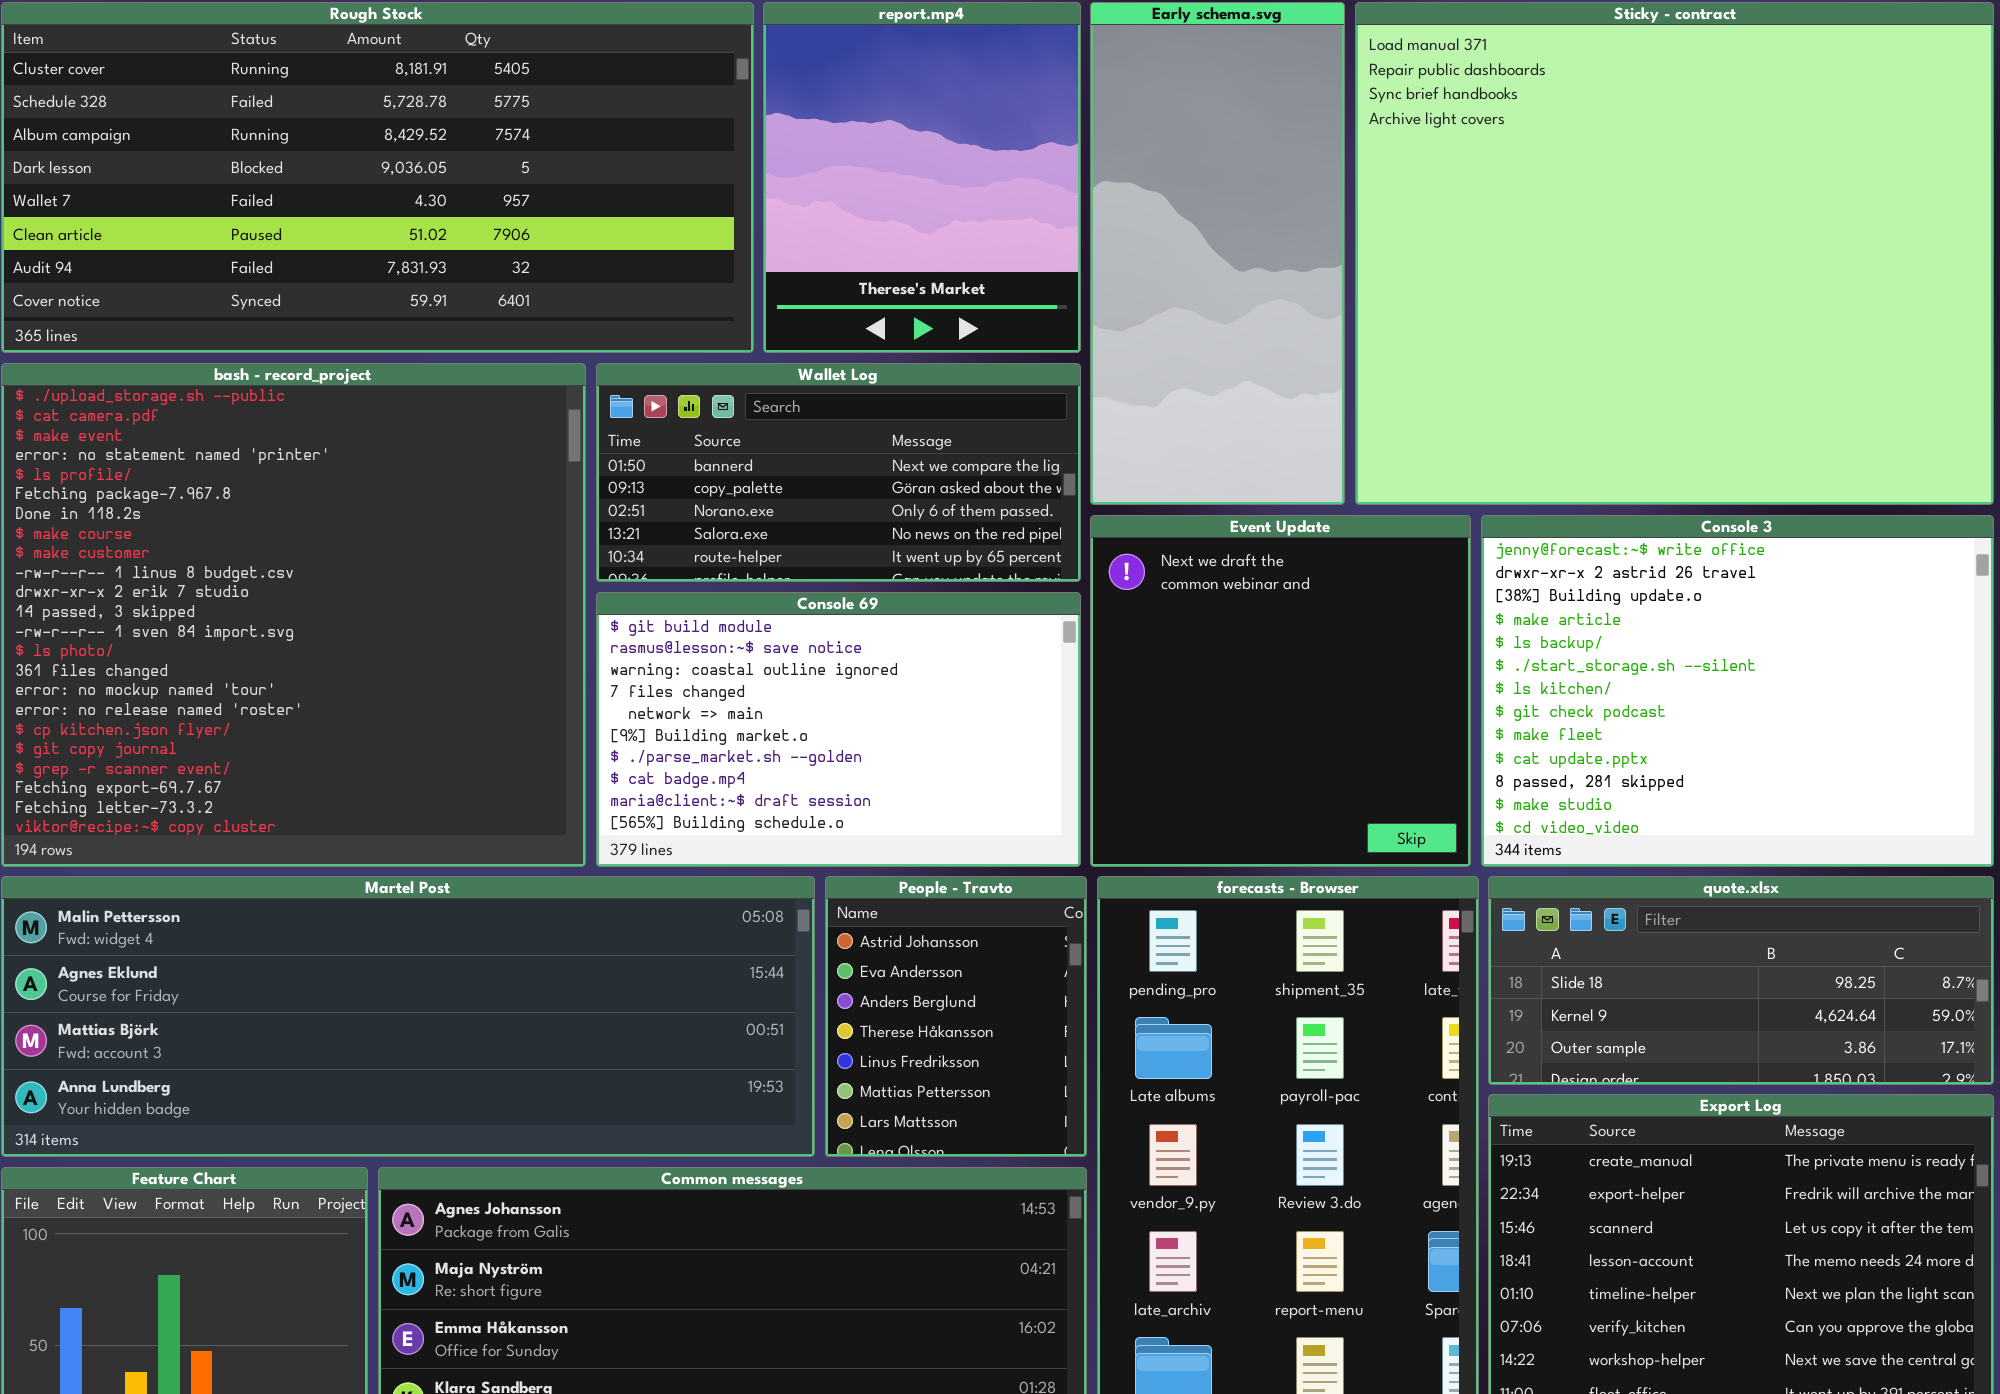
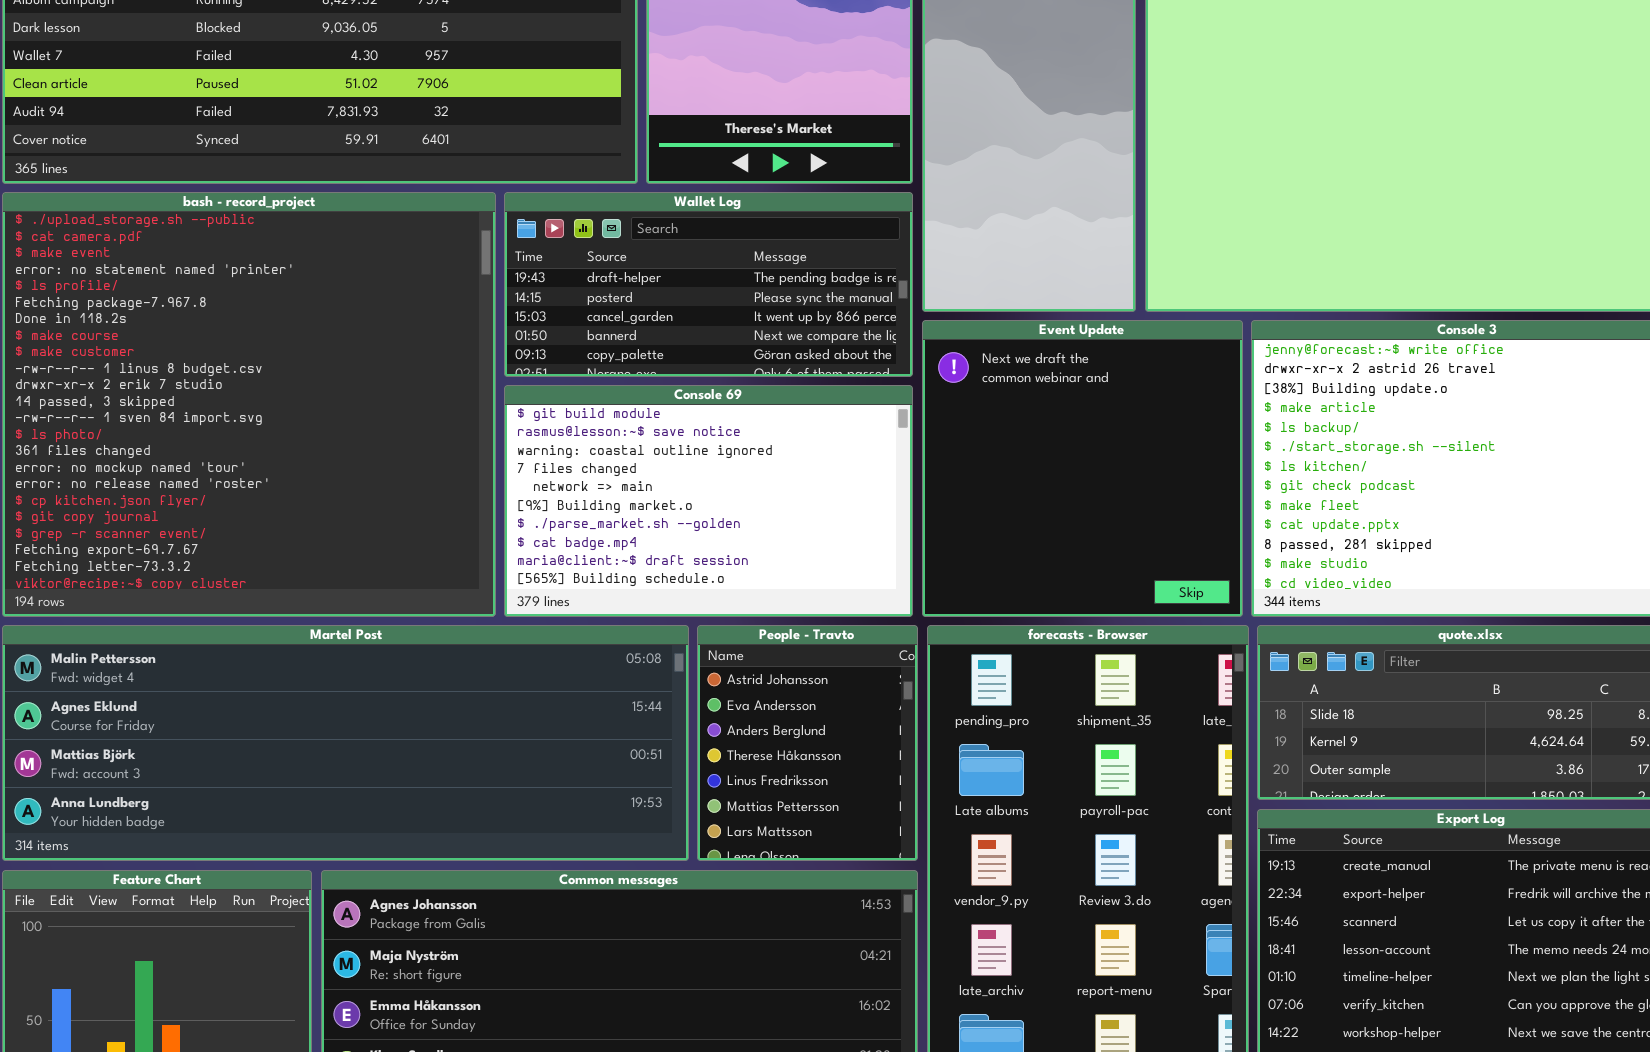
Wallet Log: [596,363,1081,582] -> [504,192,913,377], scrolled up 3 rows

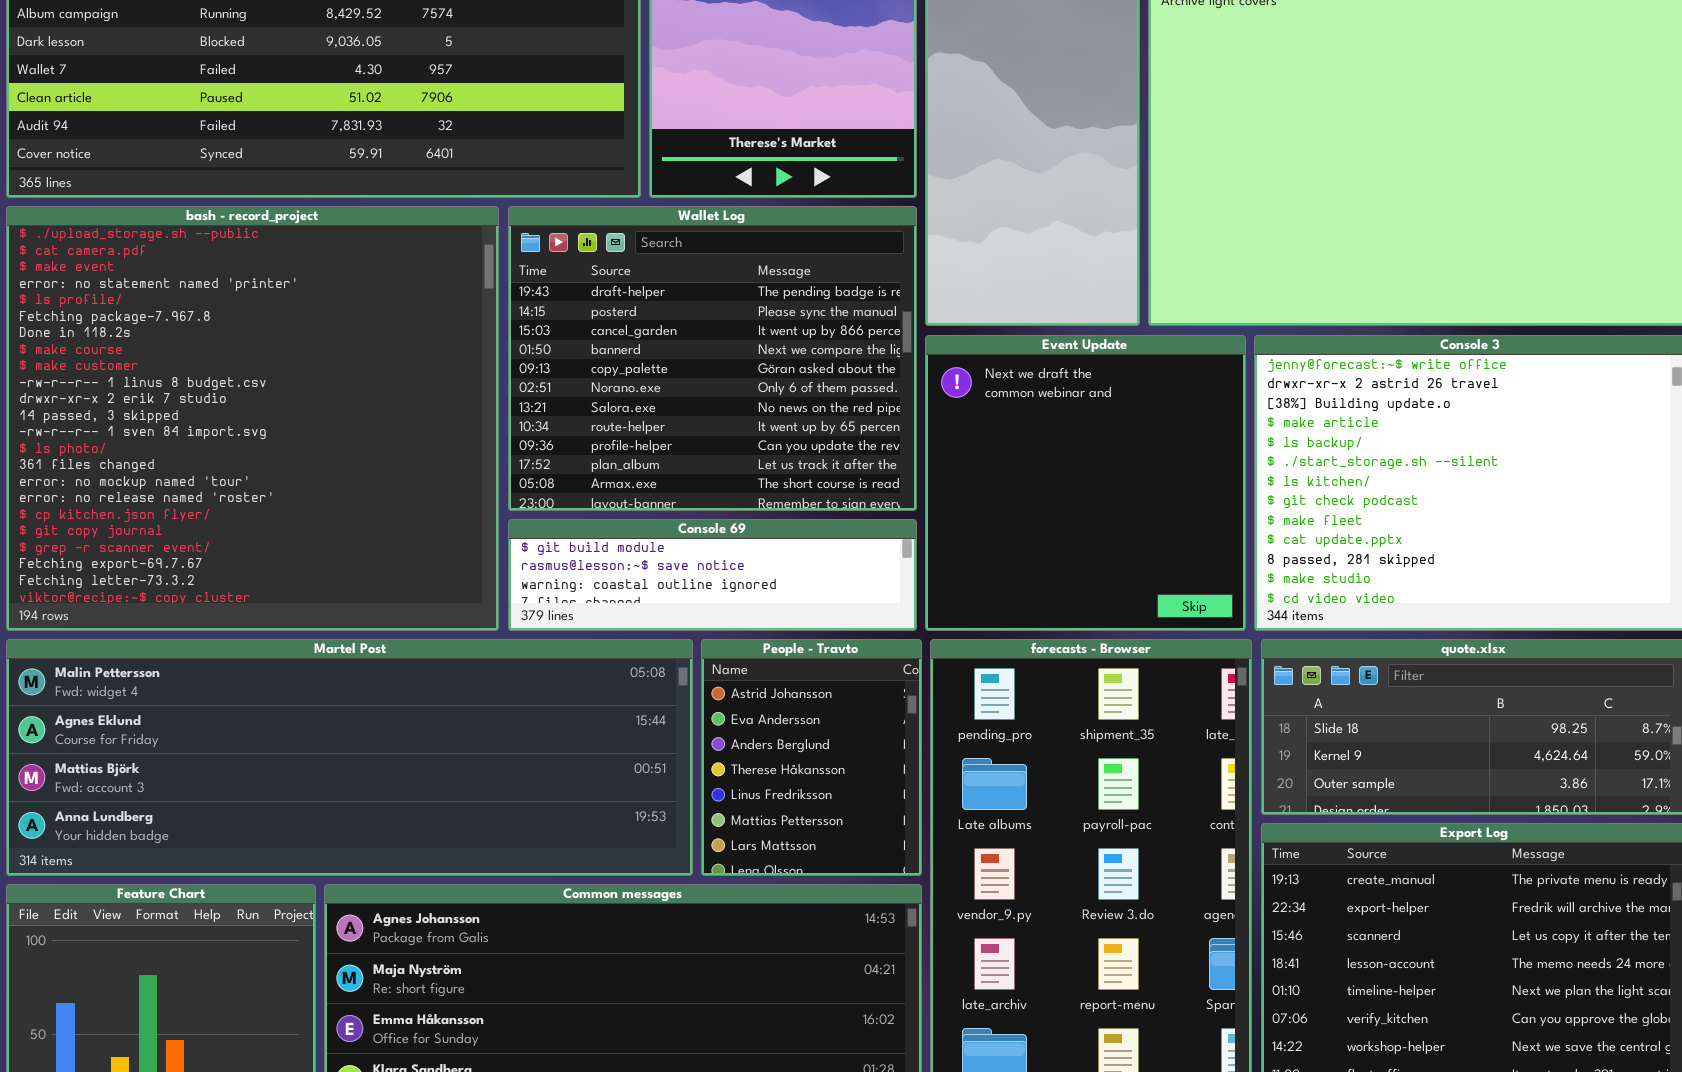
Wallet Log: [504,192,913,377] -> [508,206,917,511], resized
Console 69: [504,385,913,617] -> [508,519,917,631], resized

